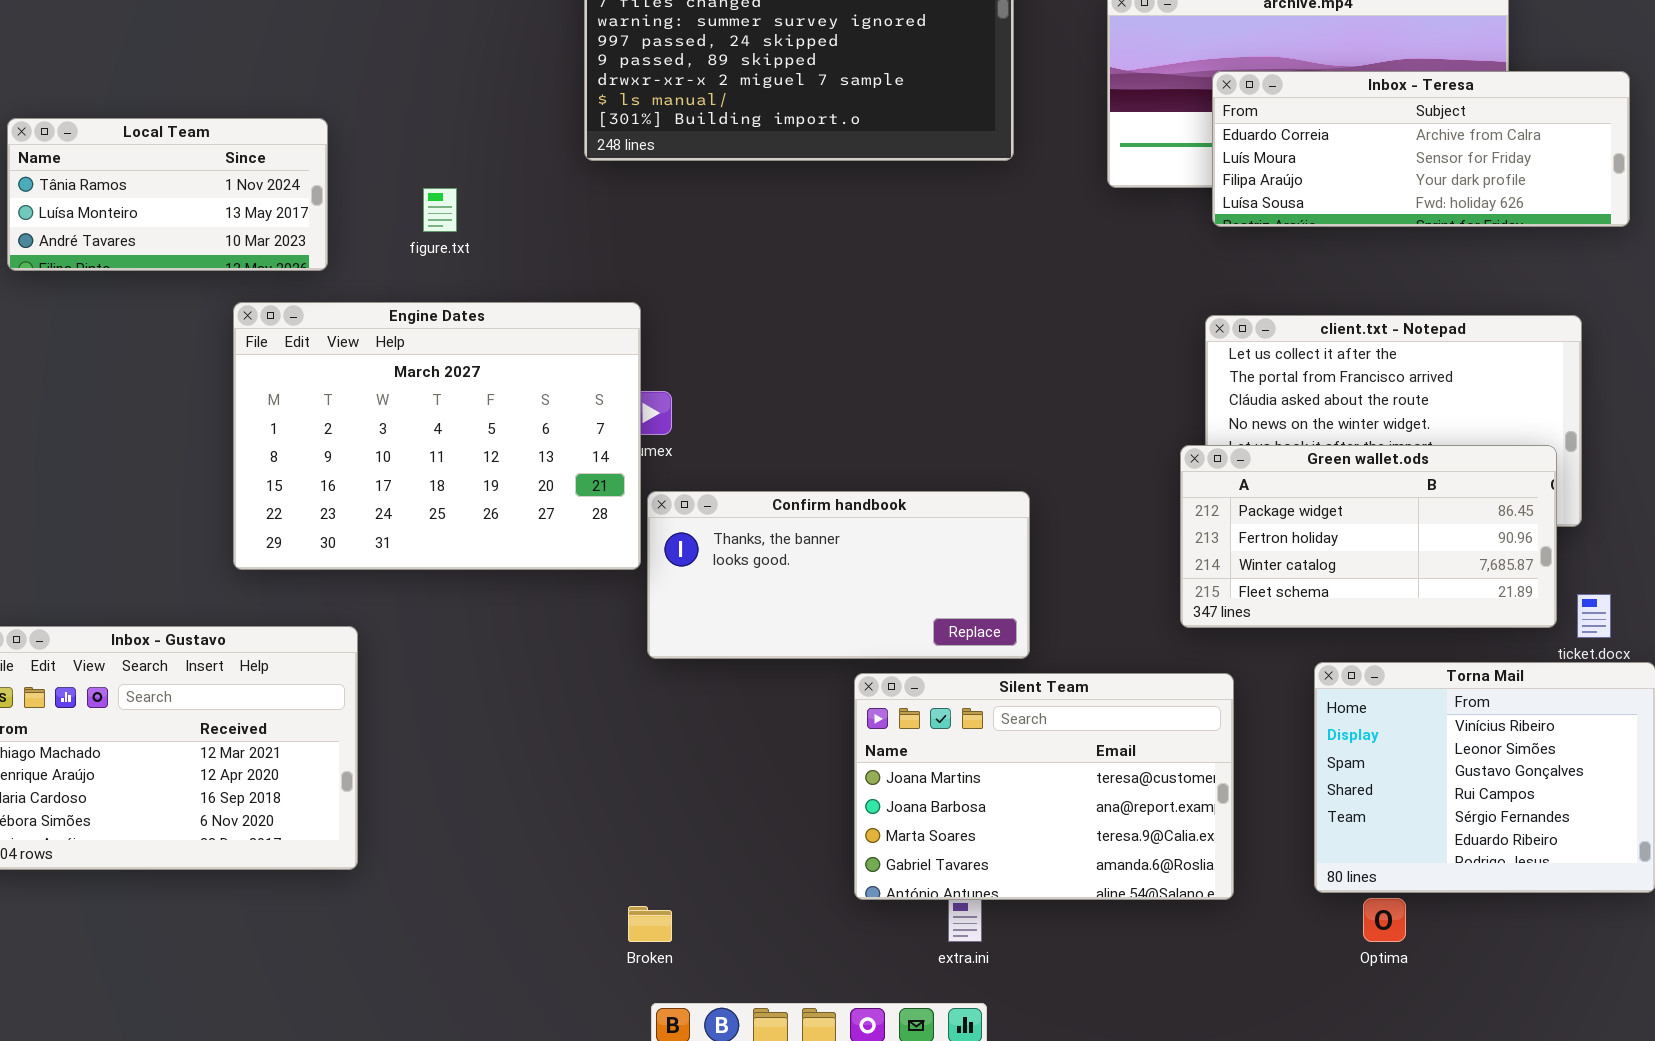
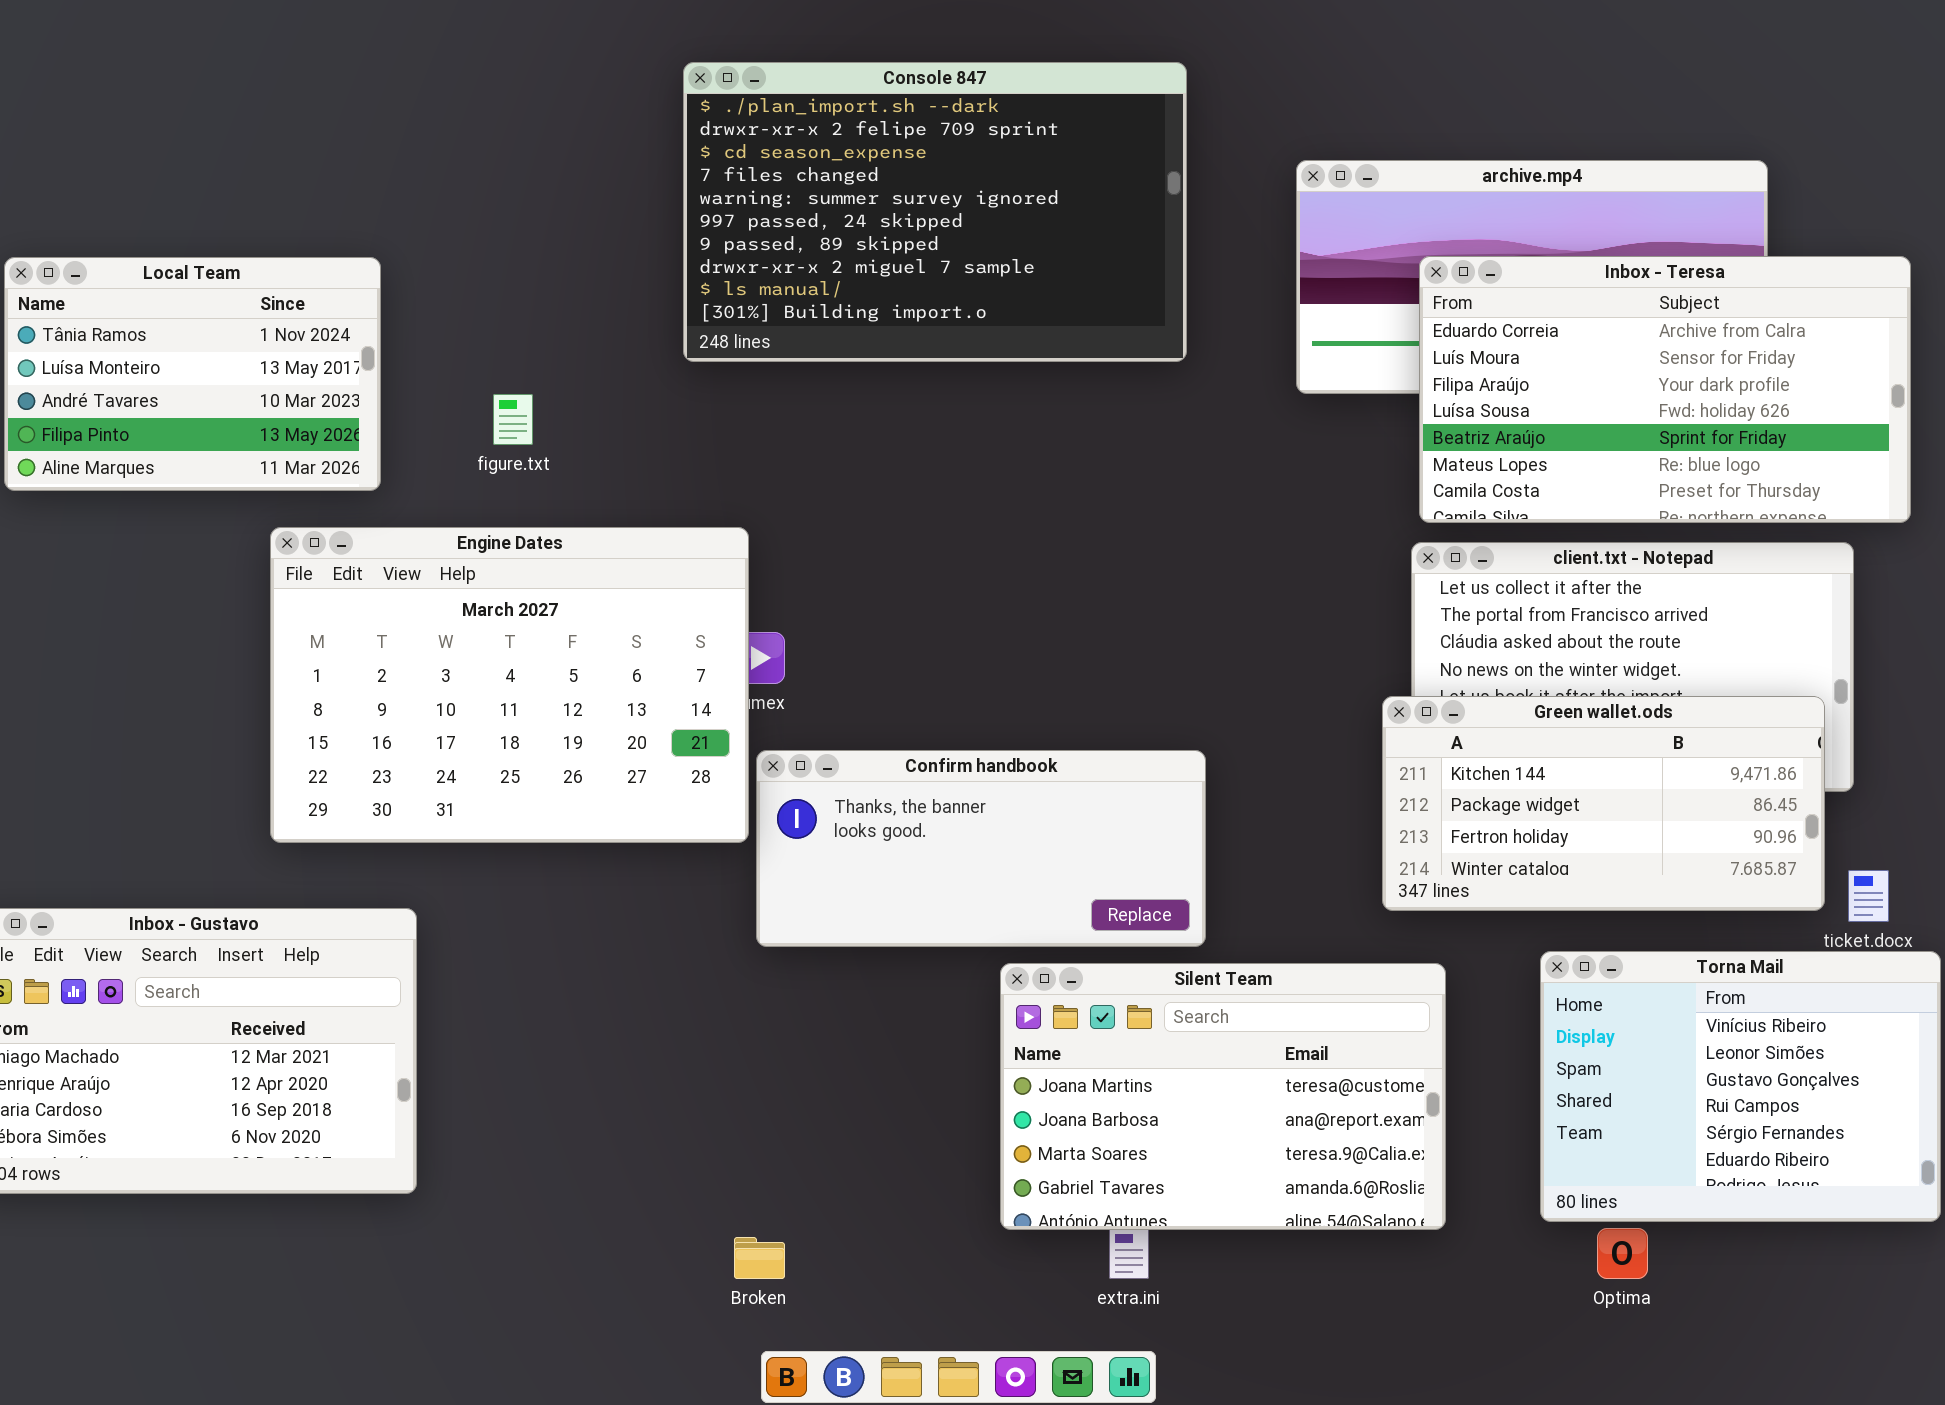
Inbox - Teresa: [1212,71,1630,227] -> [1419,256,1911,523], resized
Local Team: [7,118,328,271] -> [4,257,381,491], resized
Green wallet.ods: [1180,445,1557,628] -> [1382,696,1825,911], scrolled up 1 row

